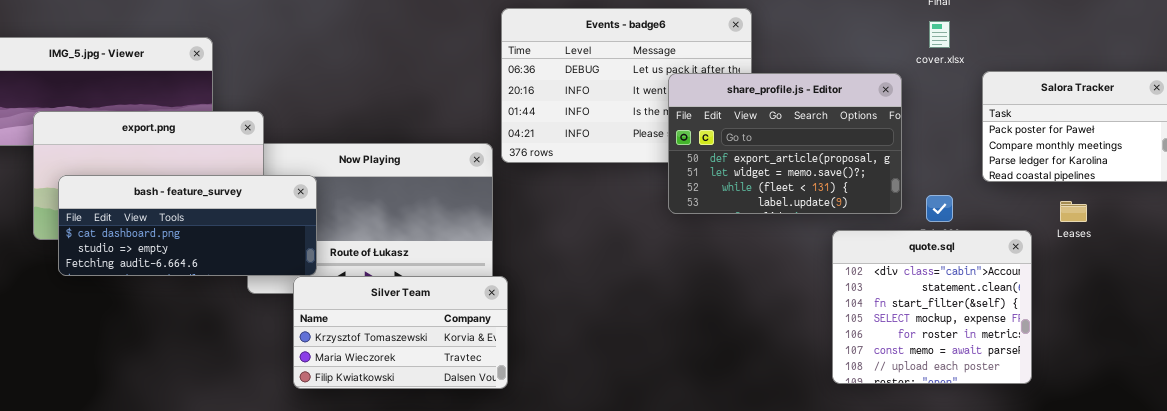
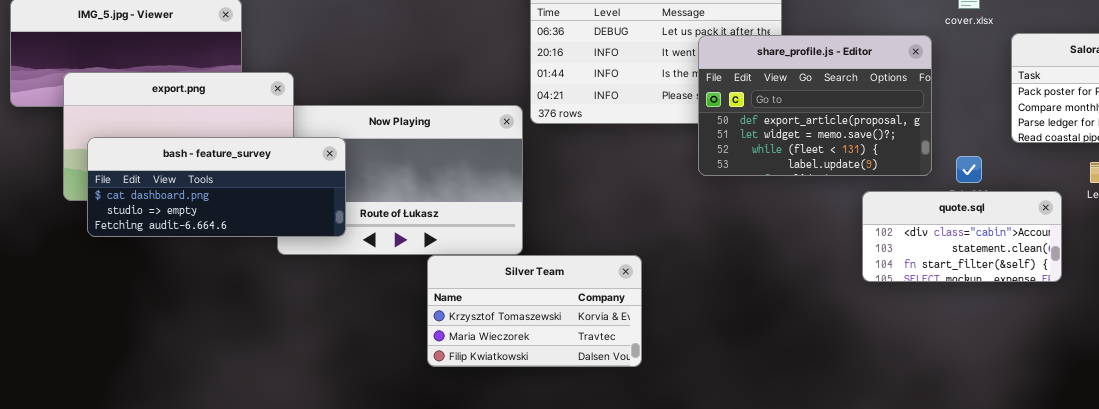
quote.sql: [832,230,1032,384] -> [862,191,1062,282], resized
Silver Team: [293,276,508,389] -> [427,255,642,367], moved

